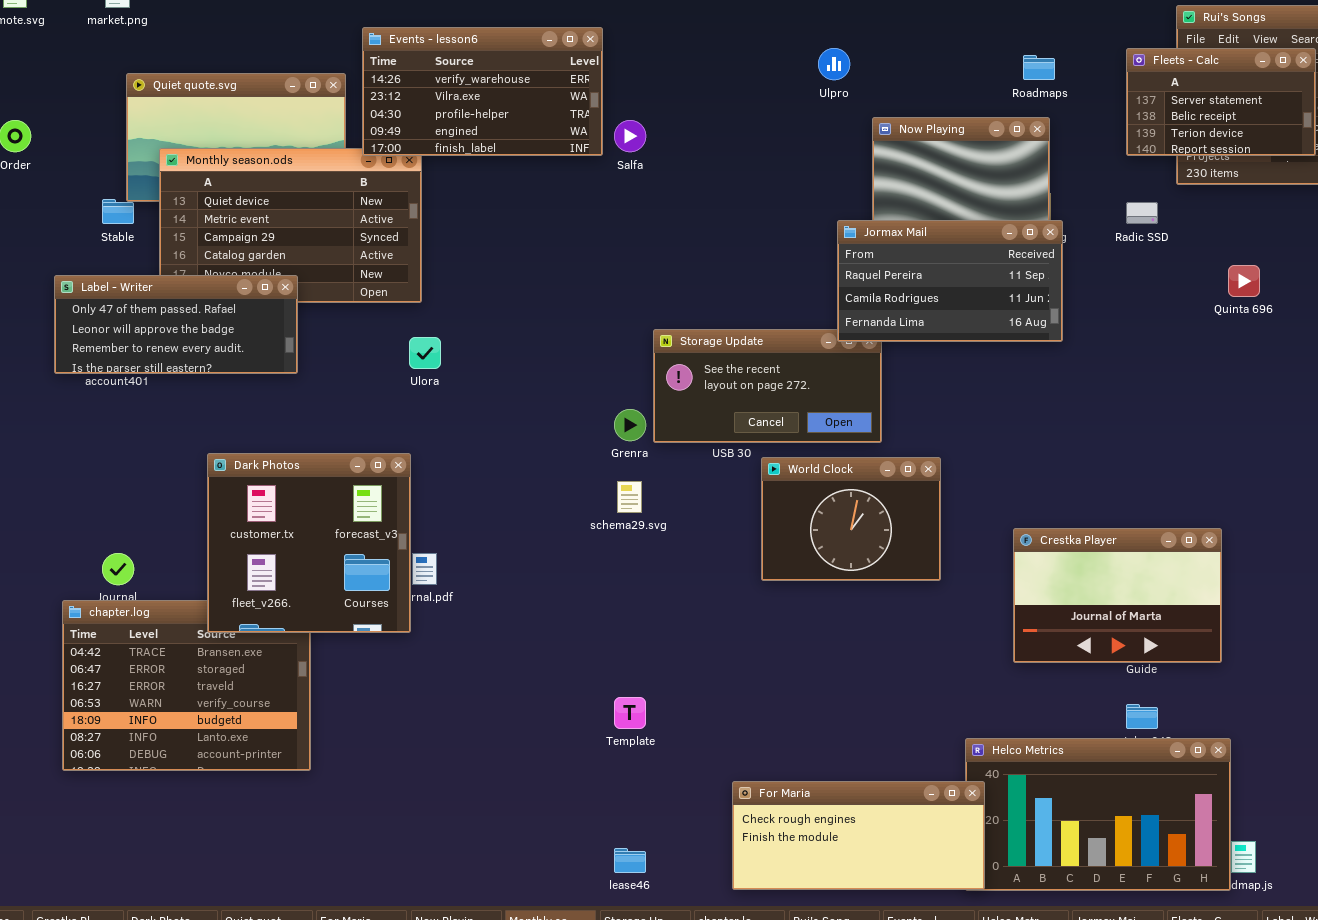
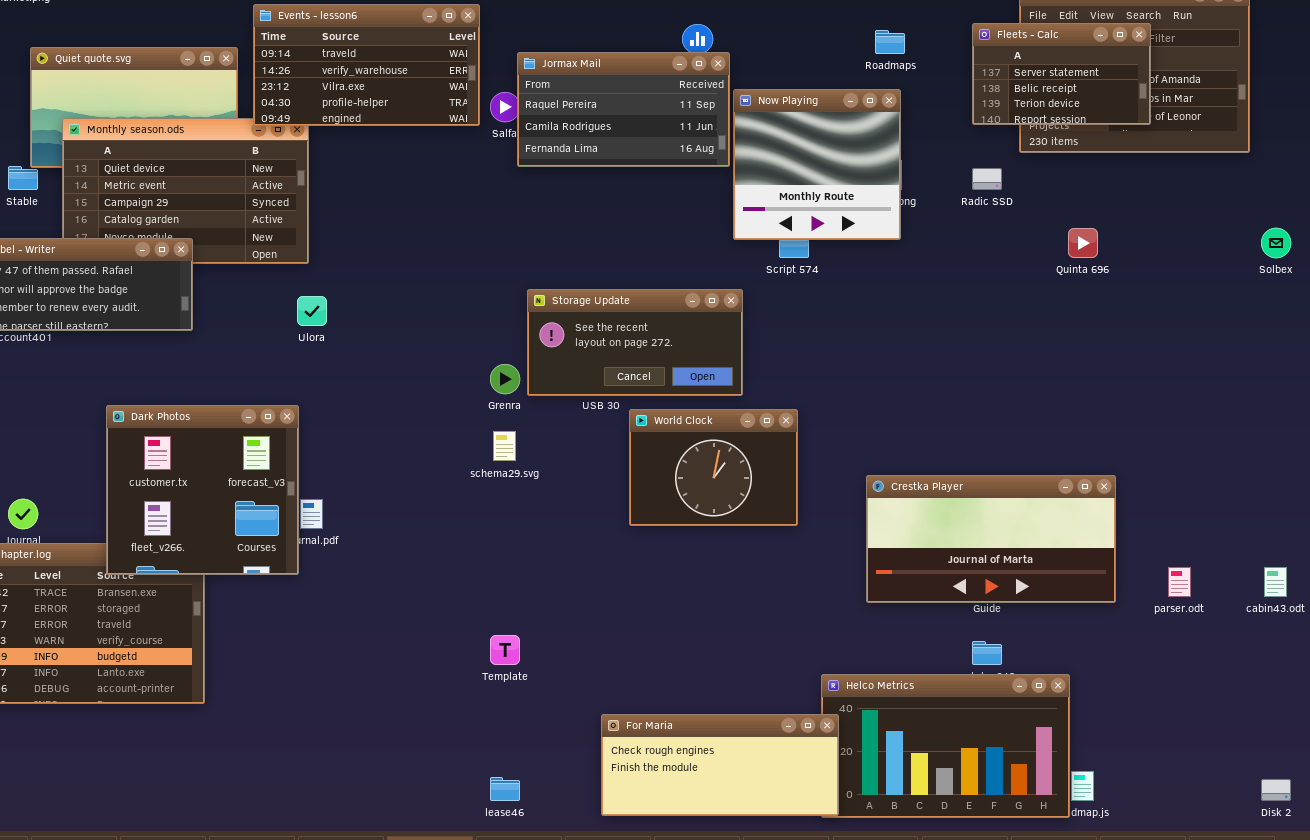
Events - lesson6: [362,27,603,156] -> [253,4,480,126], scrolled up 1 row
Jormax Mail: [837,220,1063,342] -> [517,52,730,167], moved
Crestka Player: [1013,528,1222,663] -> [866,475,1116,603], resized

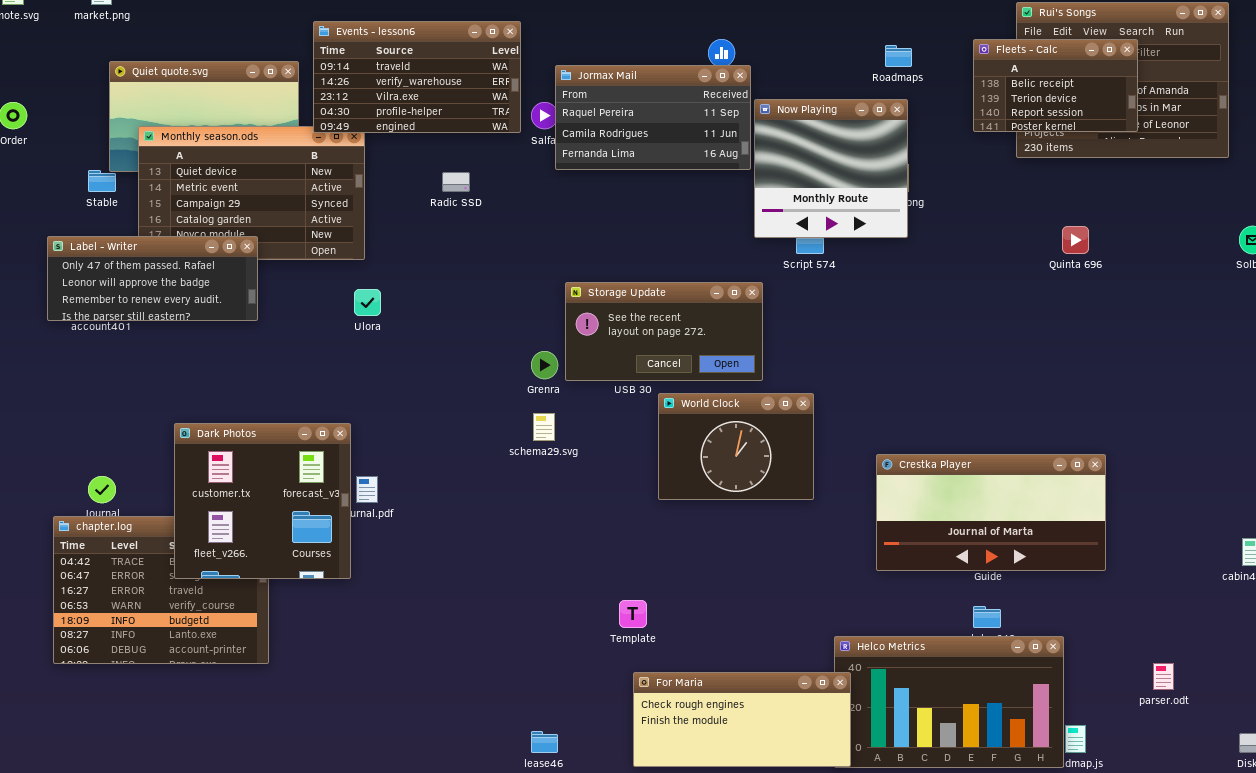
Fleets - Calc: [972,23,1151,125] -> [973,39,1138,132], scrolled down 1 row
Radic SSD: [972,168,1002,190] -> [442,172,470,192], moved
Dark Photos: [106,405,299,575] -> [174,423,351,579], moved
parser.odt: [1168,567,1191,597] -> [1153,663,1174,690], moved
Template: [490,635,520,665] -> [619,600,647,628], moved

